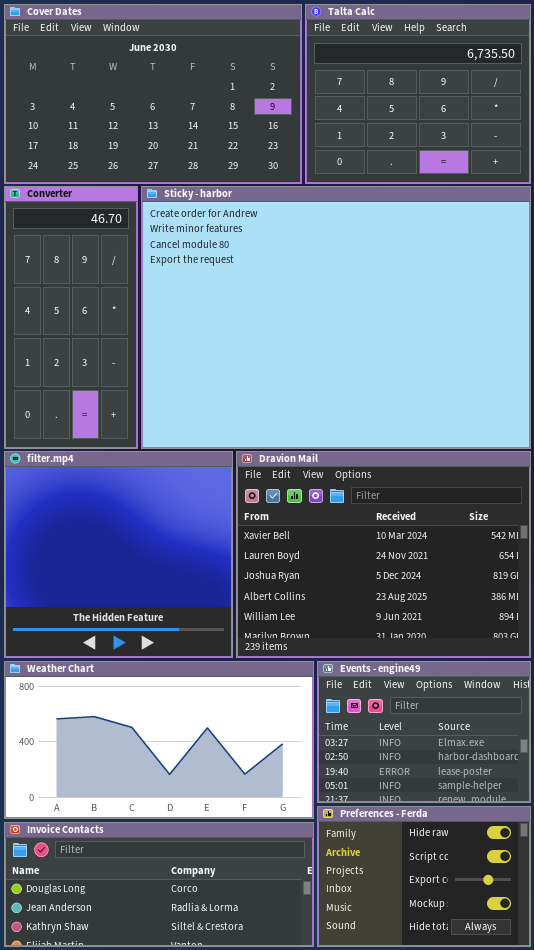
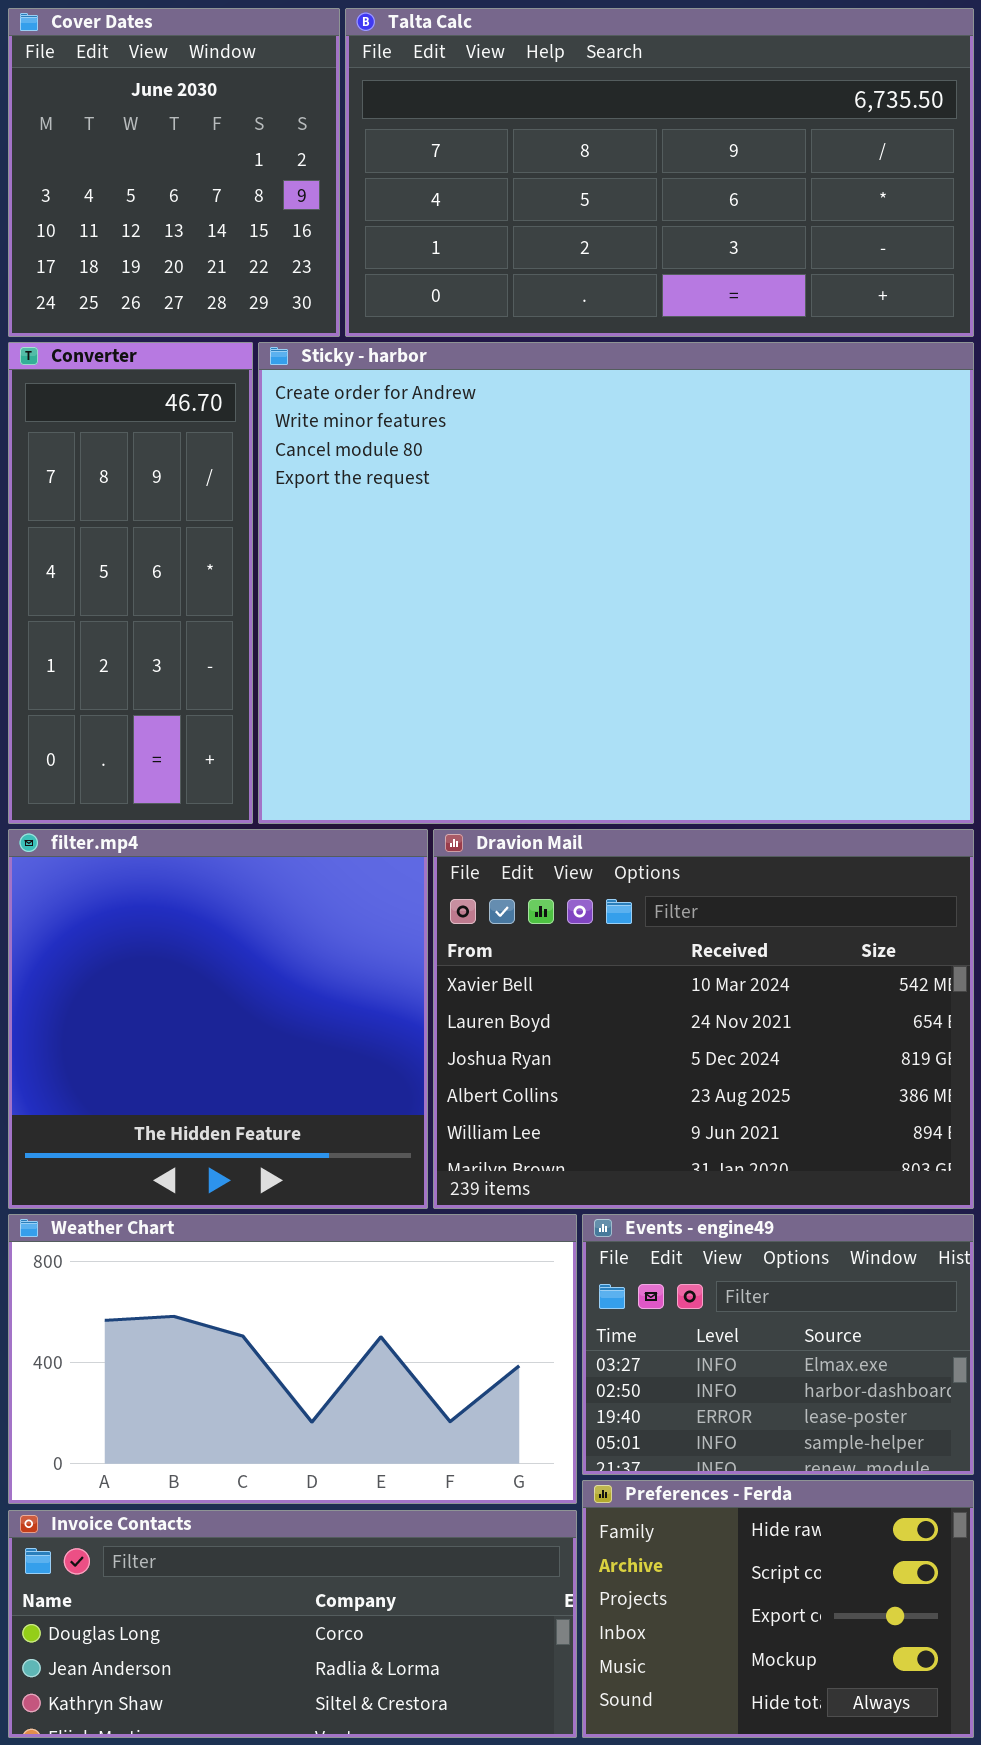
Cover Dates: [4,4,302,184] -> [8,8,340,337], resized
Talta Calc: [305,4,531,184] -> [345,8,974,337], resized

